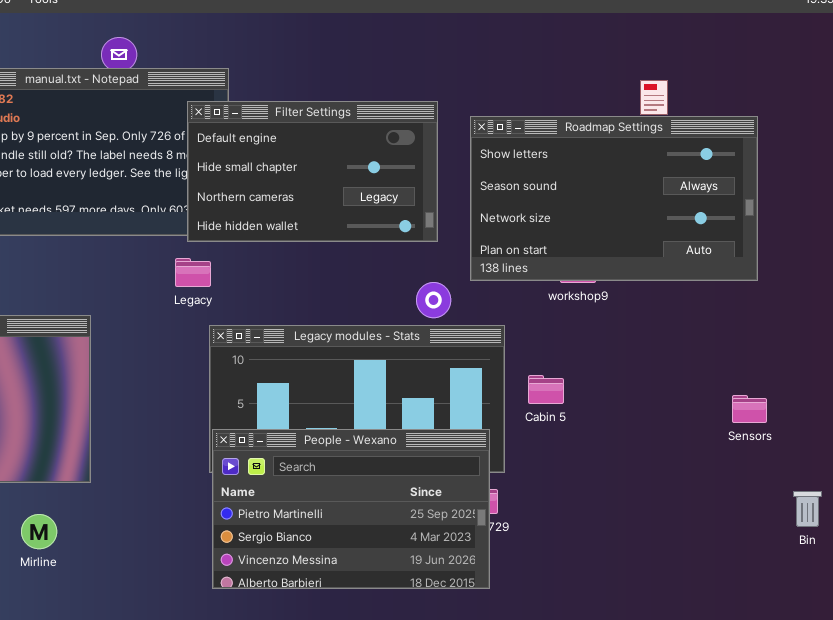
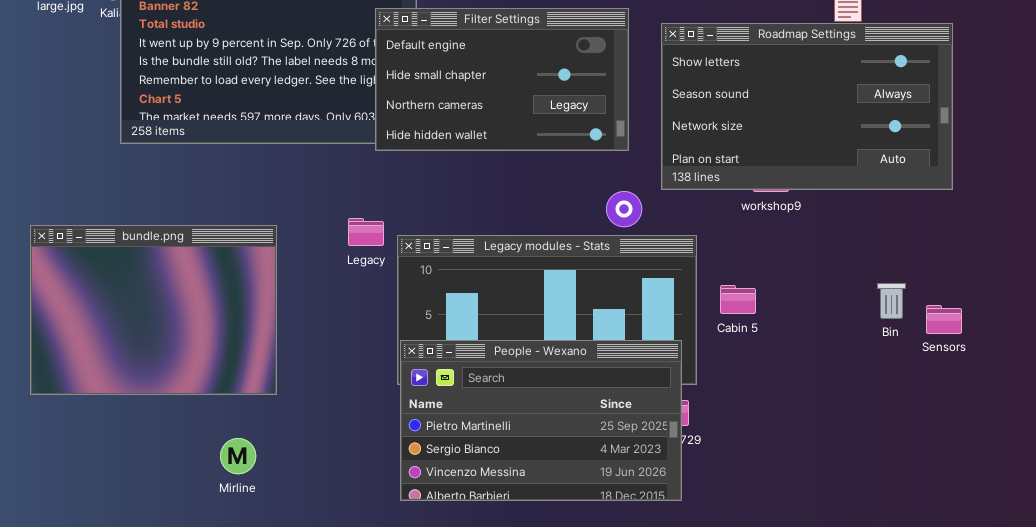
Legacy: [175,258,211,287] -> [348,218,384,246], moved
Bin: [793,491,822,527] -> [877,283,906,319], moved
Mirline: [21,514,57,549] -> [220,438,256,474], moved

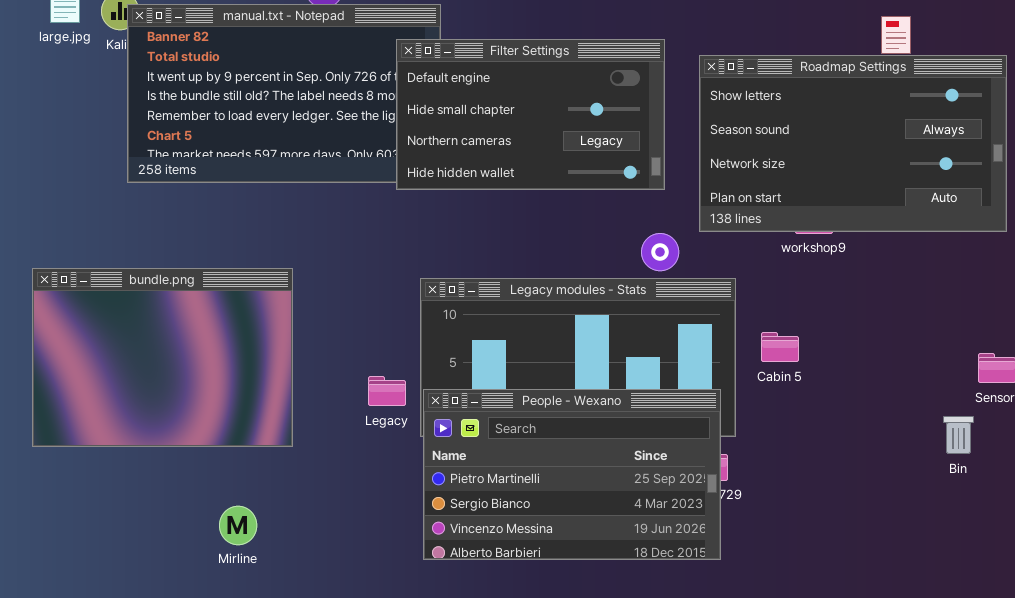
Legacy: [348,218,384,246] -> [368,376,406,406], moved
Bin: [877,283,906,319] -> [943,416,974,454], moved
Mirline: [220,438,256,474] -> [219,506,257,545], moved

